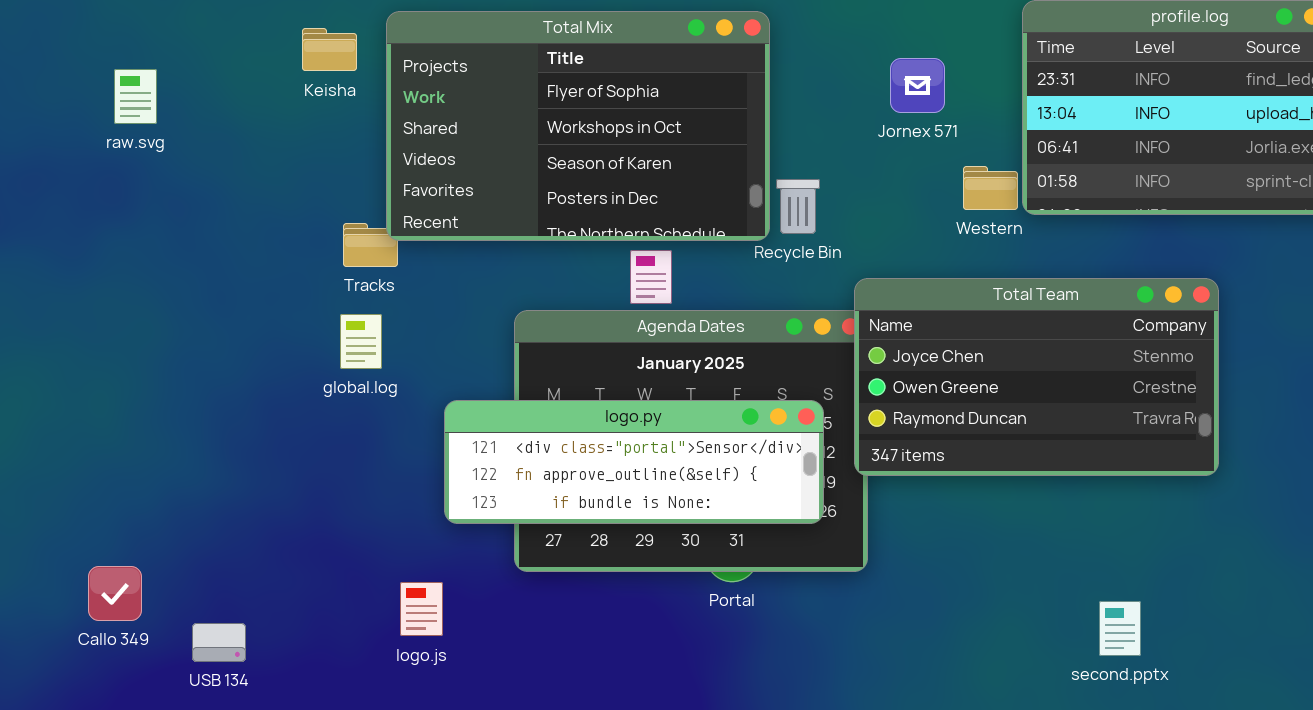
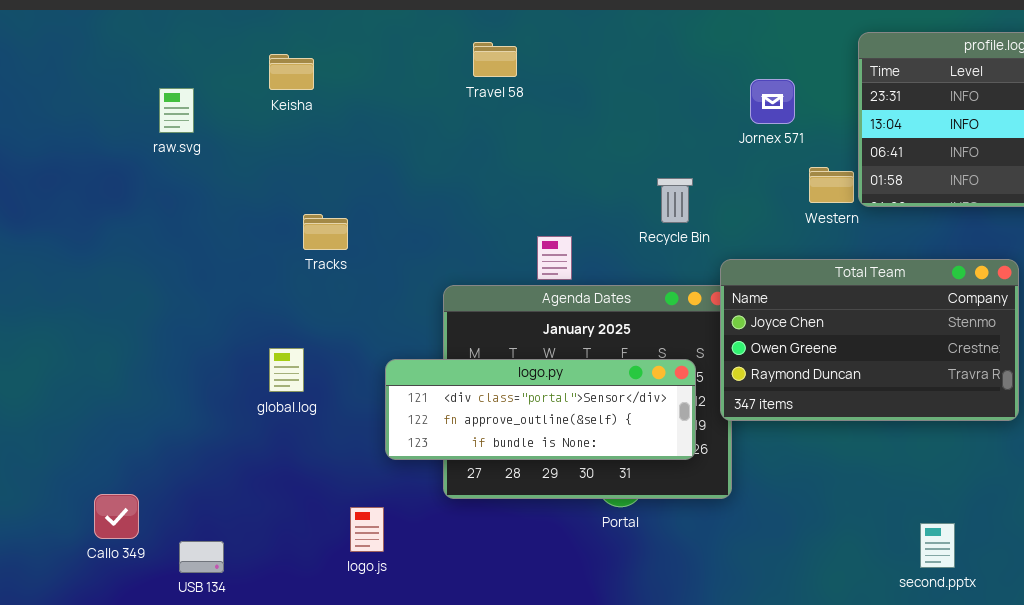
Total Mix: [386,11,770,241] -> none, closed
raw.svg: [114,69,157,124] -> [159,88,194,133], moved
global.log: [340,314,382,369] -> [269,348,304,392], moved

